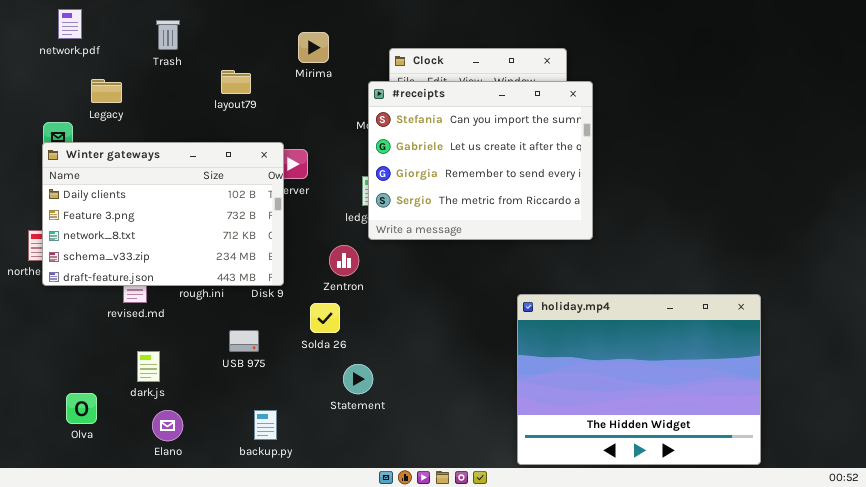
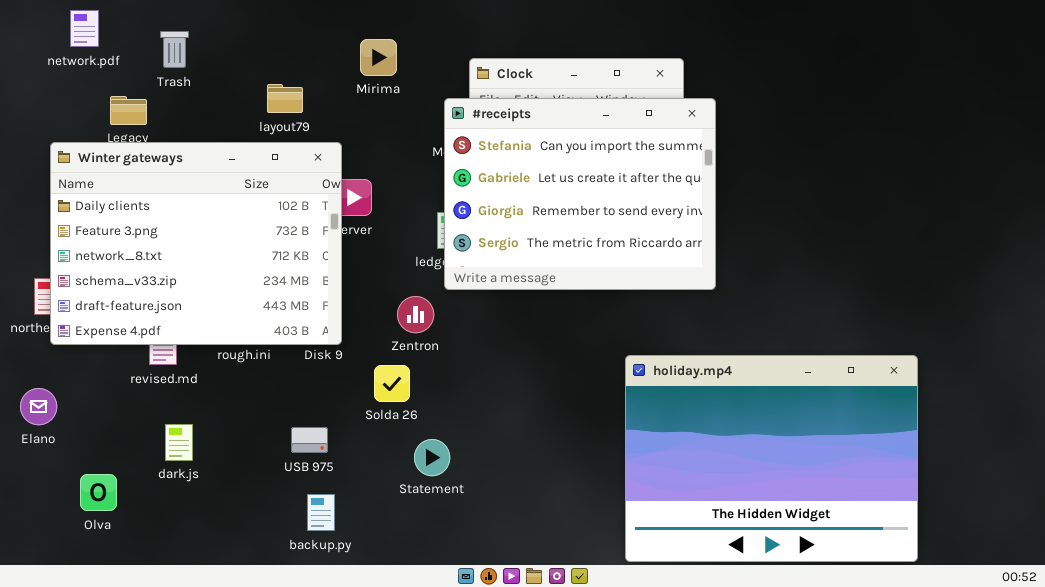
Trash: [156,20,180,50] -> [160,31,189,68], moved
Winter gateways: [42,142,284,286] -> [50,142,342,345], resized
USB 975: [229,330,259,352] -> [291,427,328,453], moved
Elano: [152,410,183,441] -> [20,388,57,425], moved

